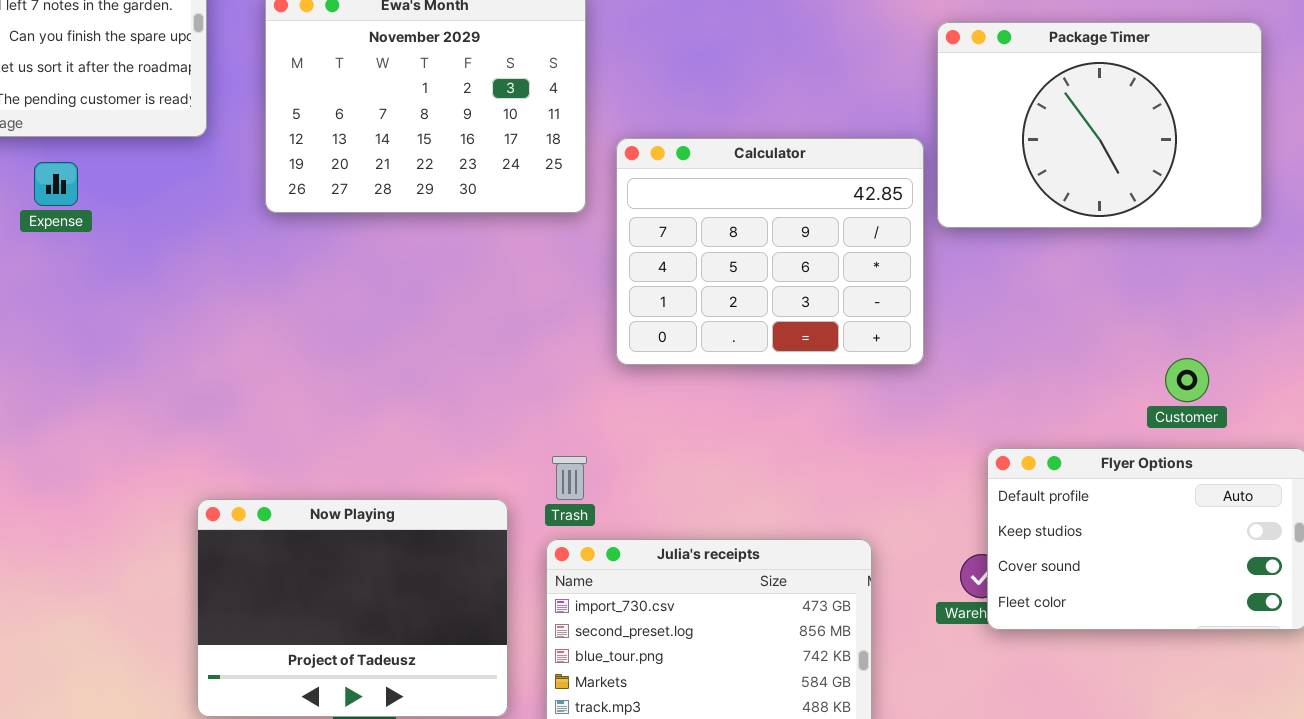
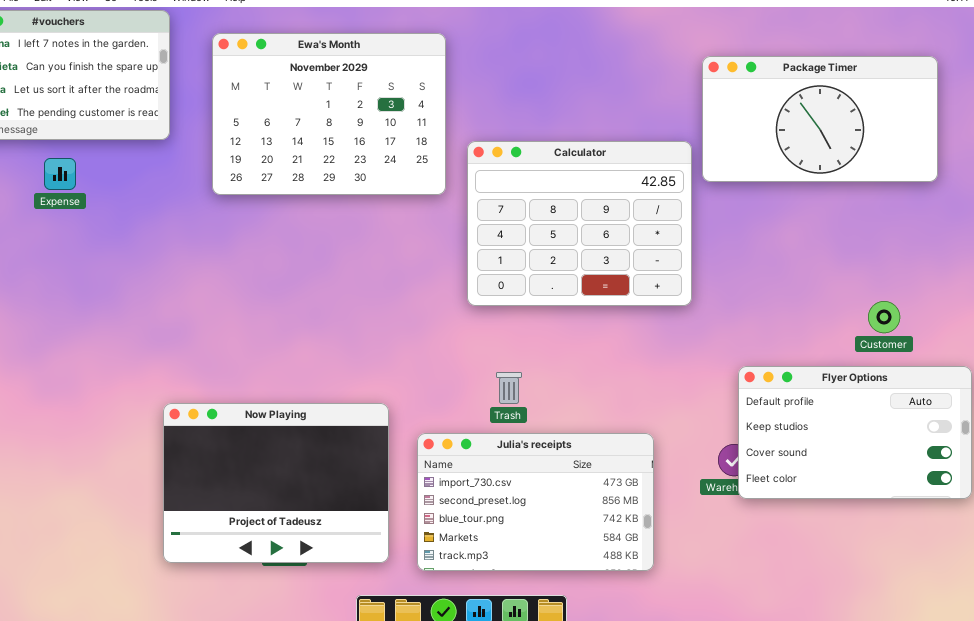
Package Timer: [937,22,1262,228] -> [702,56,938,182], resized
Trash: [552,456,587,500] -> [496,372,522,404], moved

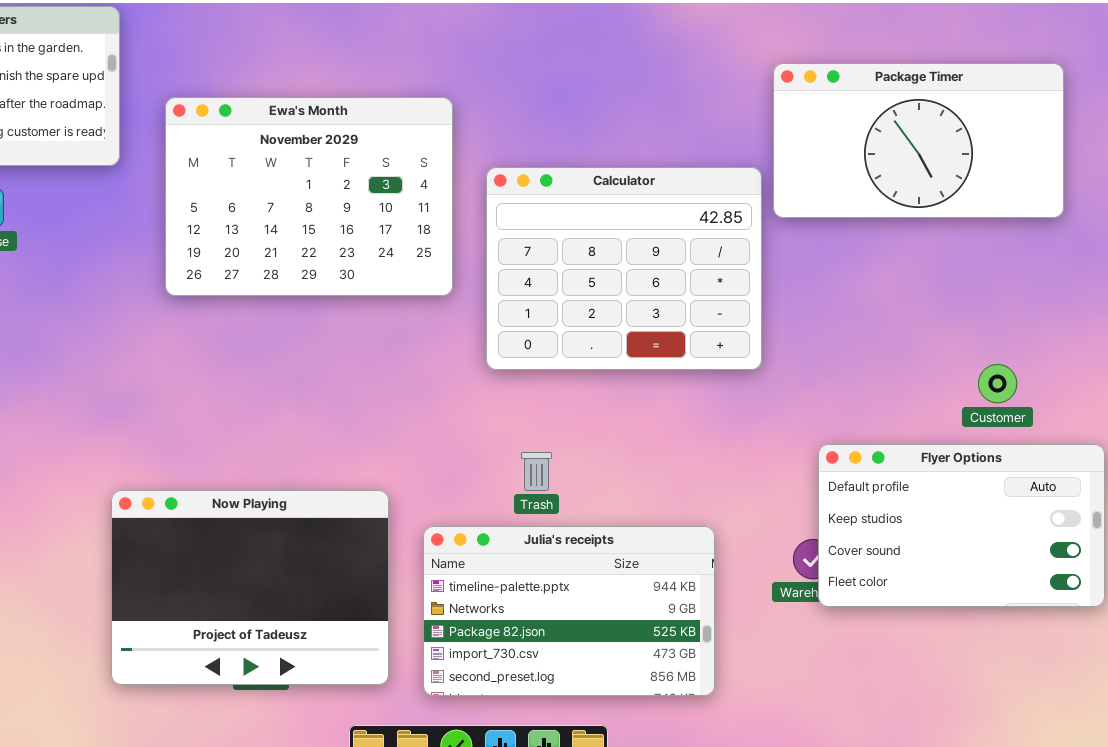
Ewa's Month: [212,33,446,195] -> [165,97,453,296], moved
Julia's receipts: [417,433,654,571] -> [423,526,715,696], scrolled up 3 rows

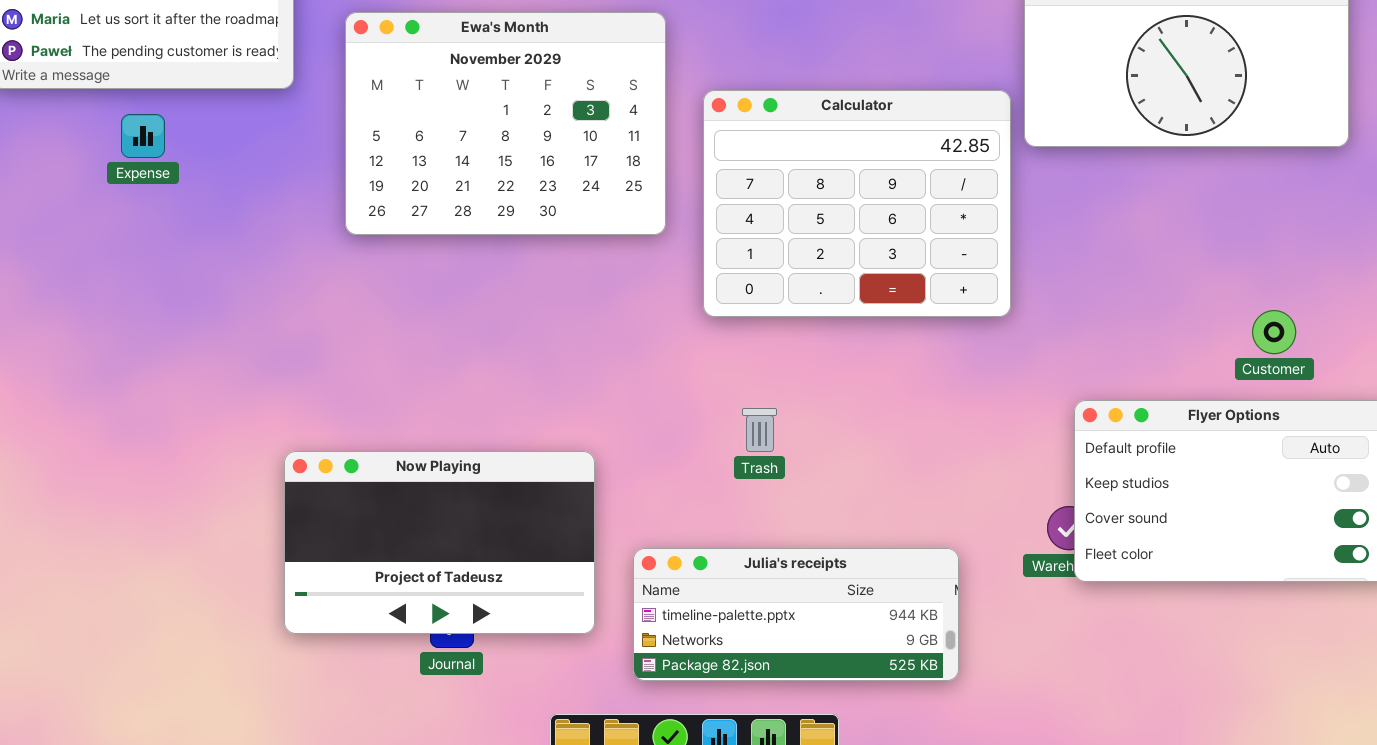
Now Playing: [111,490,389,685] -> [284,451,595,634], resized
Julia's receipts: [423,526,715,696] -> [633,548,959,681], resized

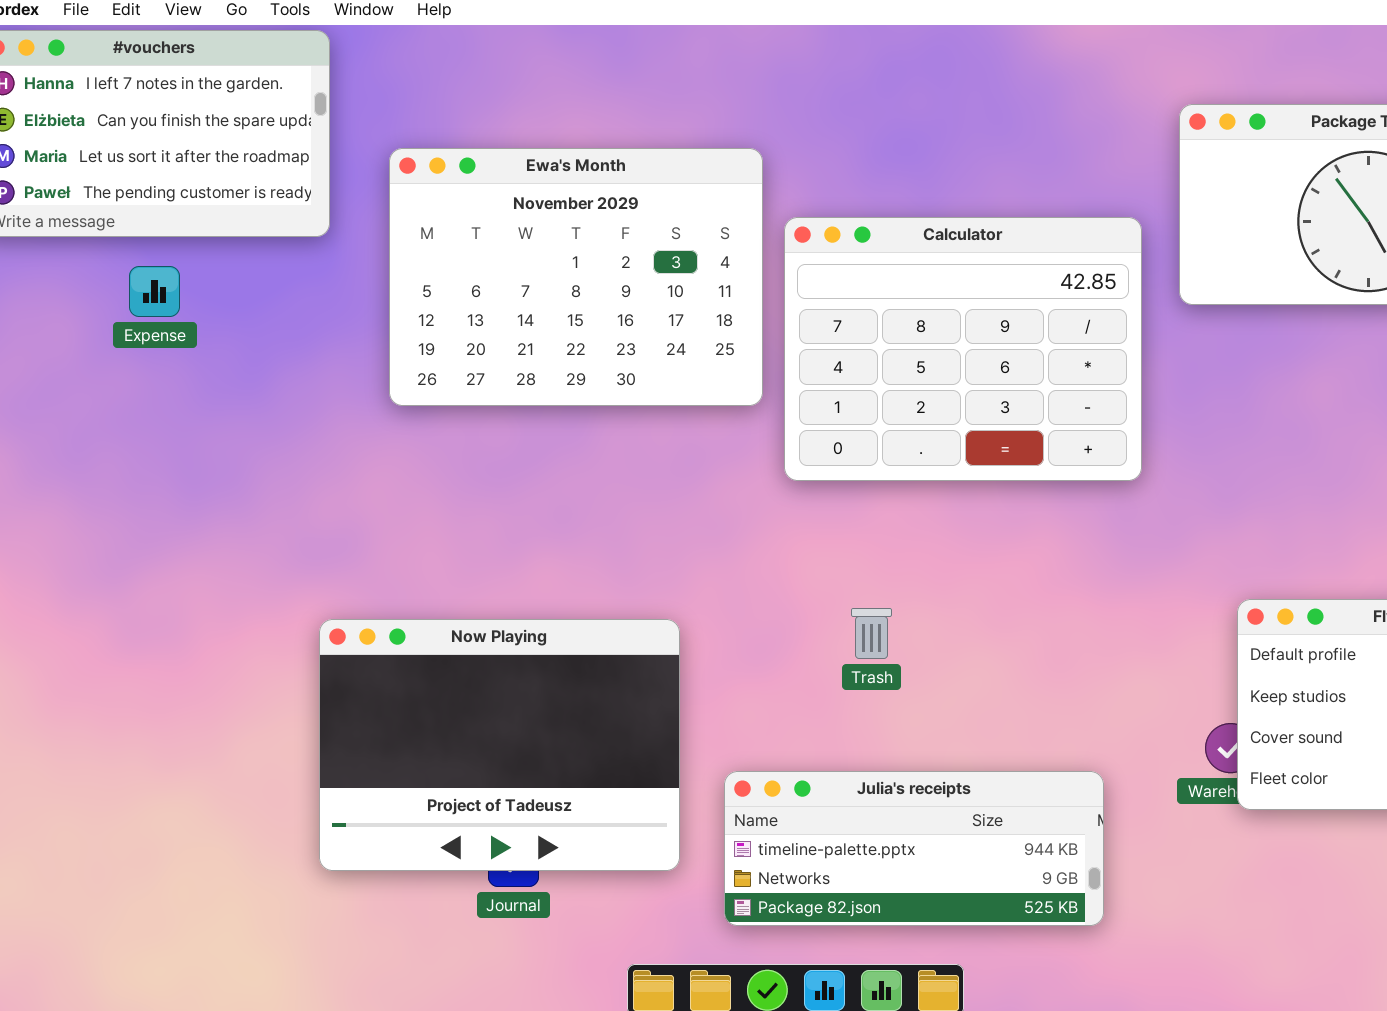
Calculator: [703,90,1011,317] -> [784,217,1142,481], moved
Now Playing: [284,451,595,634] -> [319,619,680,871], resized

